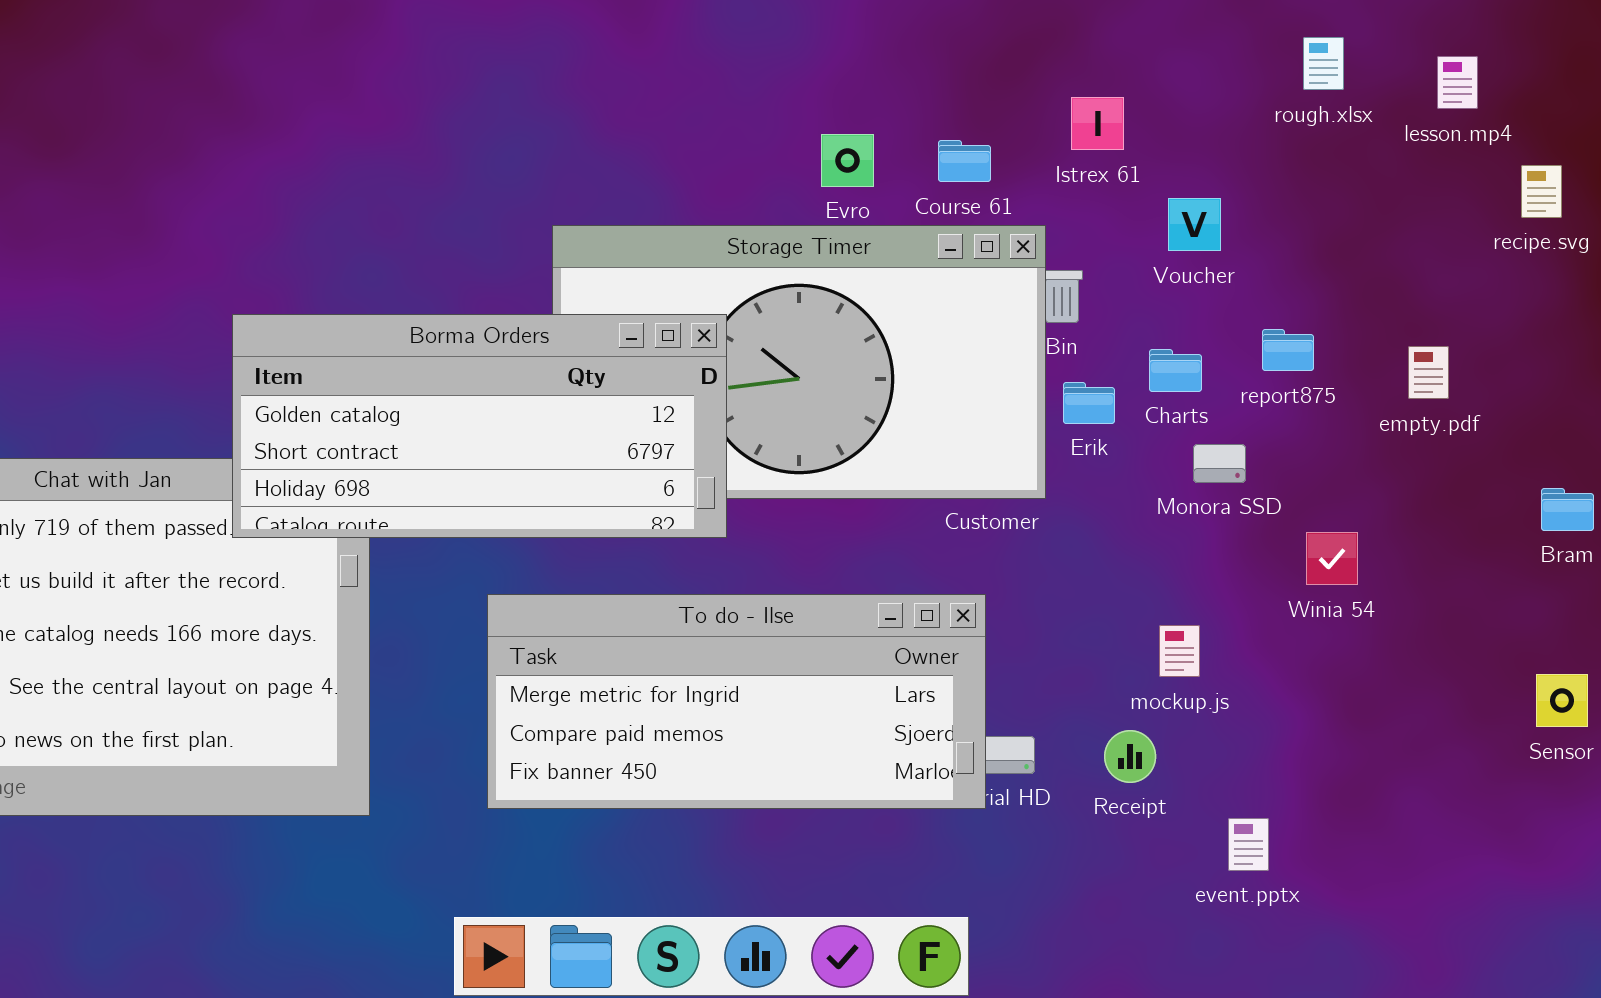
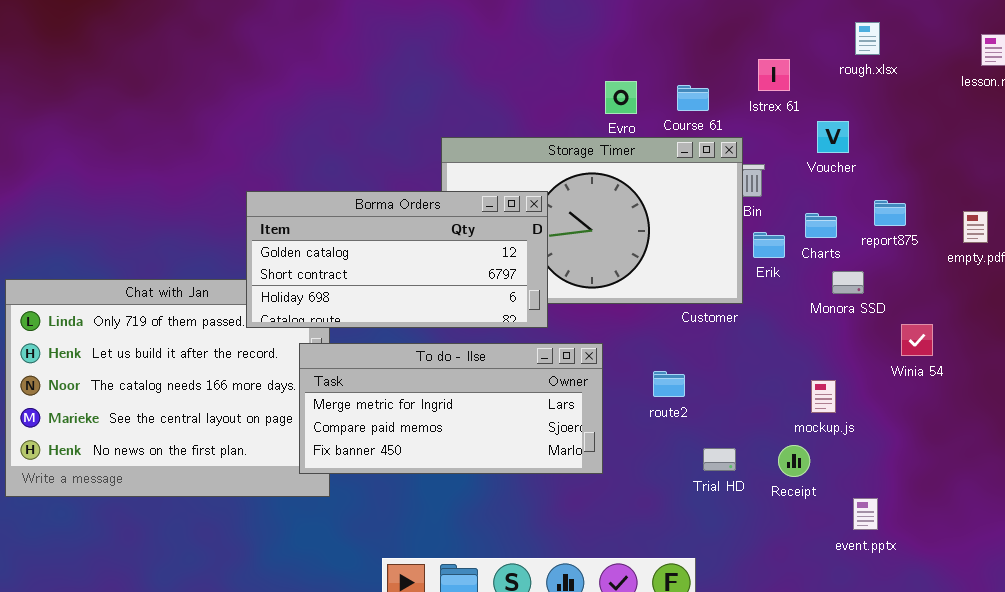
rough.xlsx: [1303,37,1344,90] -> [855,22,880,55], moved
To do - Ilse: [487,594,986,809] -> [299,343,603,474], moved

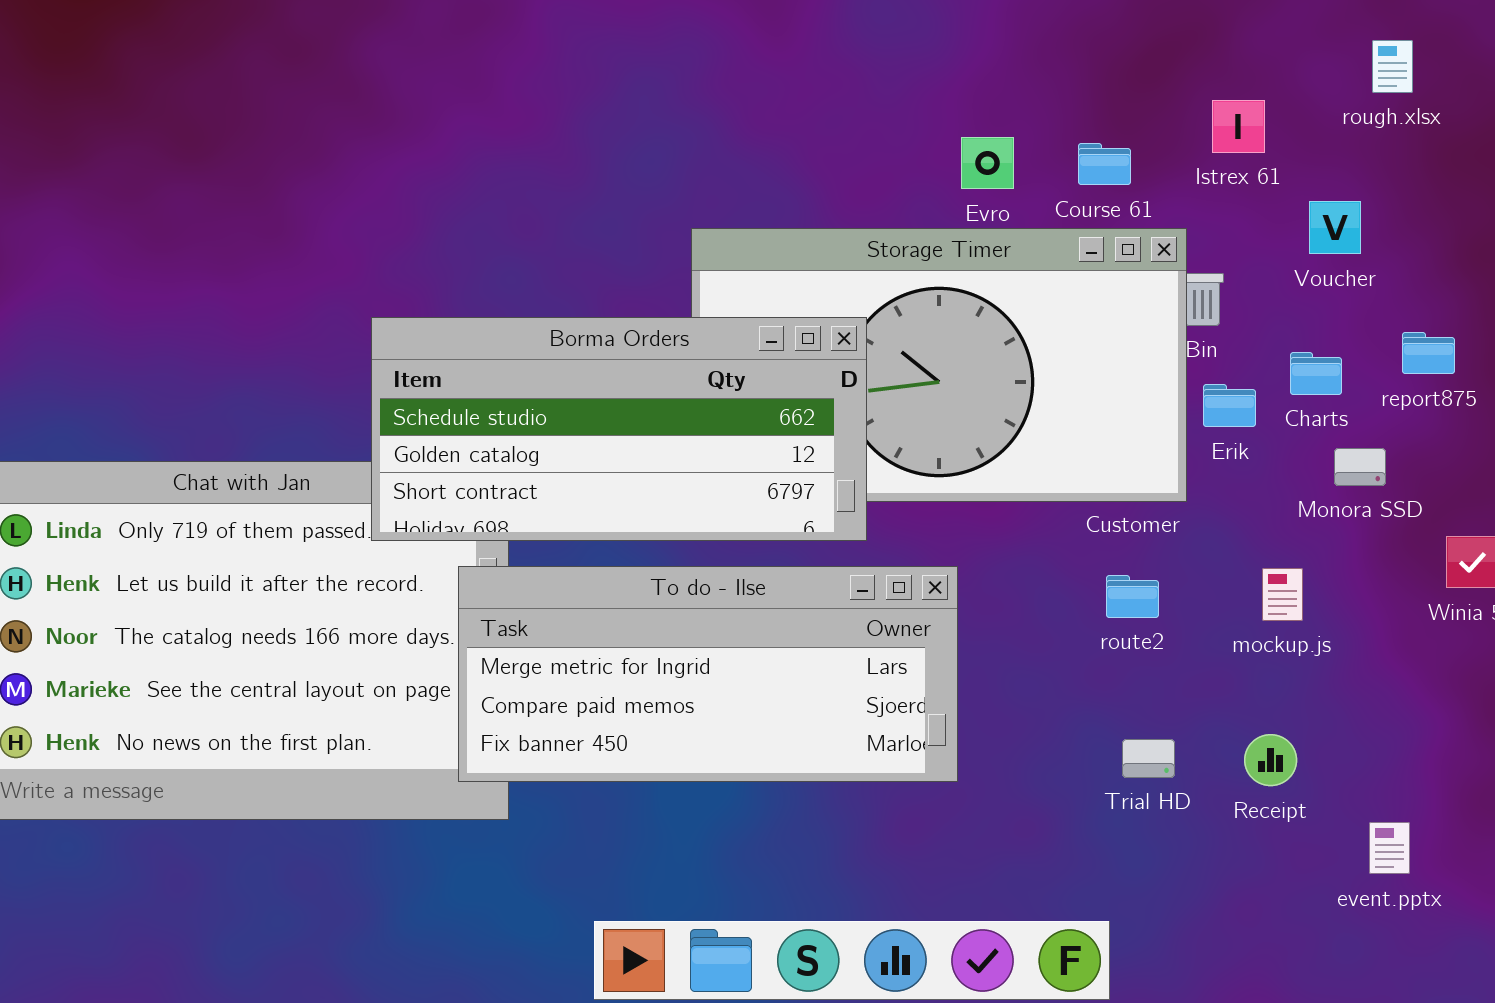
Borma Orders: [246,191,548,328] -> [371,317,867,541], scrolled up 1 row
route2: [653,371,685,397] -> [1106,575,1159,618], moved
mockup.js: [811,380,836,413] -> [1262,568,1303,621], moved

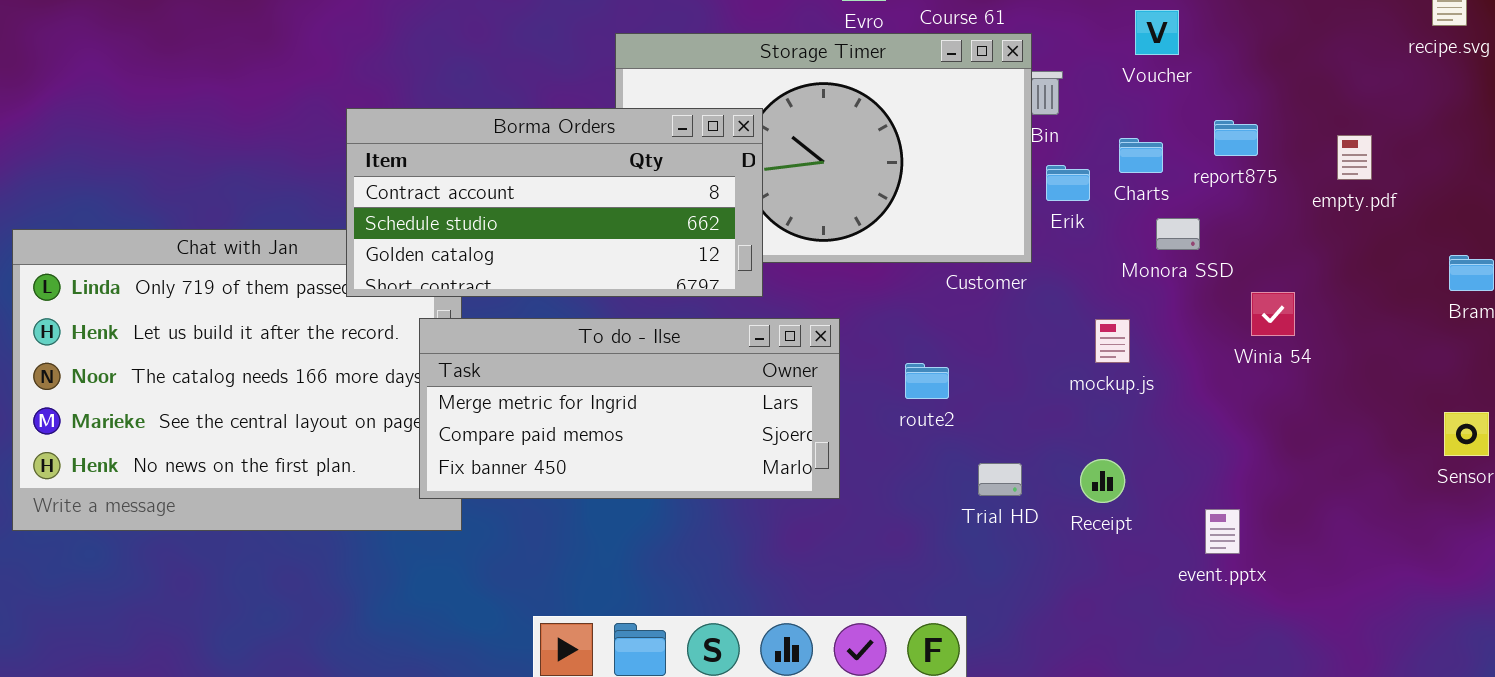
Borma Orders: [371,317,867,541] -> [346,108,763,297], scrolled up 1 row
route2: [1106,575,1159,618] -> [905,363,949,399], moved
event.pptx: [1369,822,1410,874] -> [1205,509,1240,554], moved

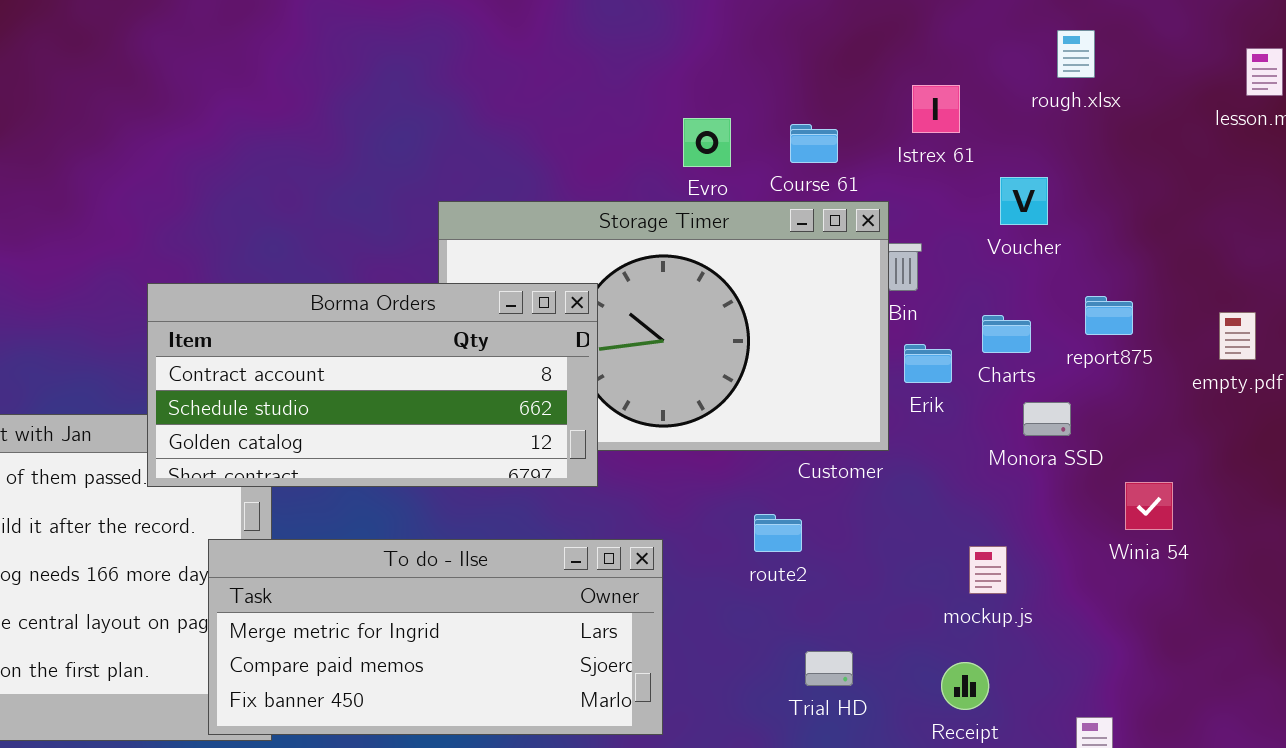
To do - Ilse: [419,318,840,499] -> [208,539,663,735], moved
mockup.js: [1095,319,1130,363] -> [969,546,1007,594], moved
route2: [905,363,949,399] -> [754,514,802,552], moved
Trial HD: [978,463,1022,496] -> [805,651,853,686], moved

